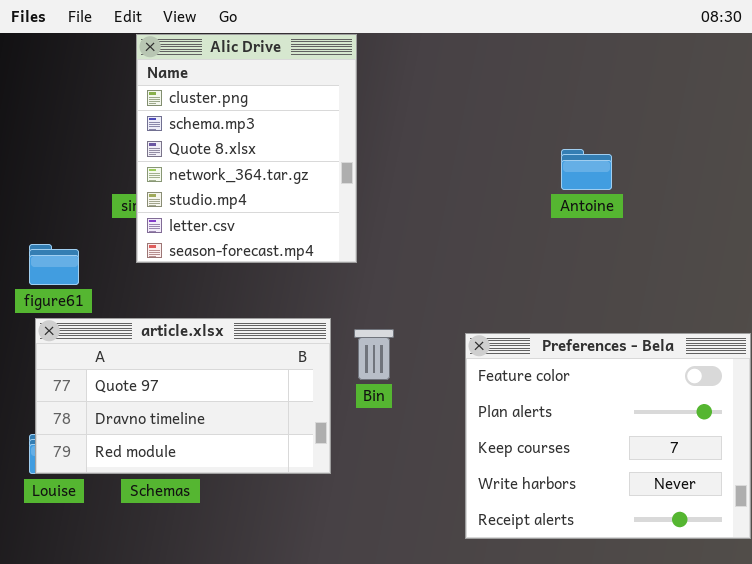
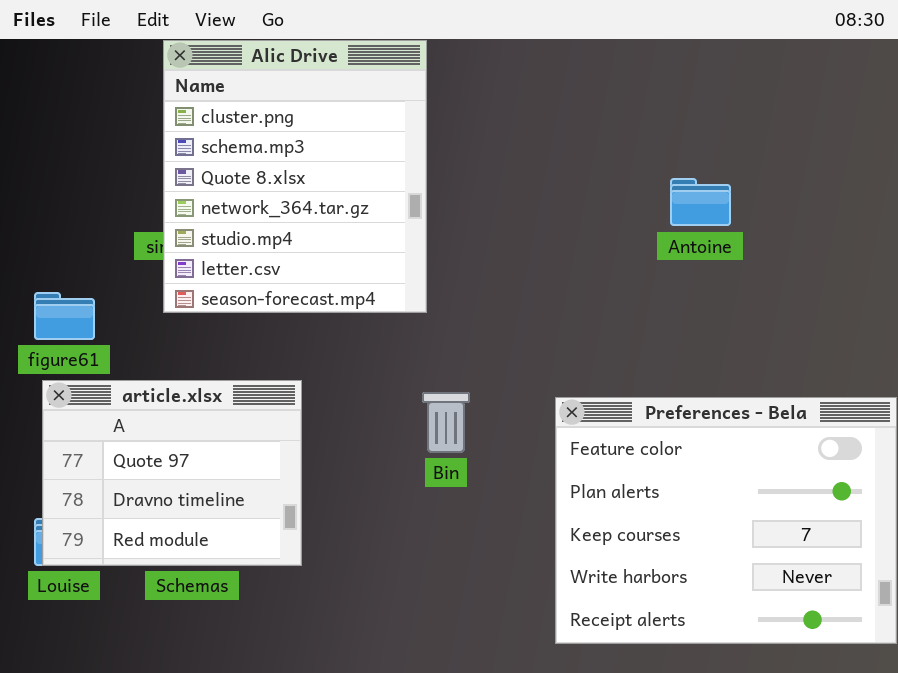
article.xlsx: [35,318,331,474] -> [42,380,302,566], resized

